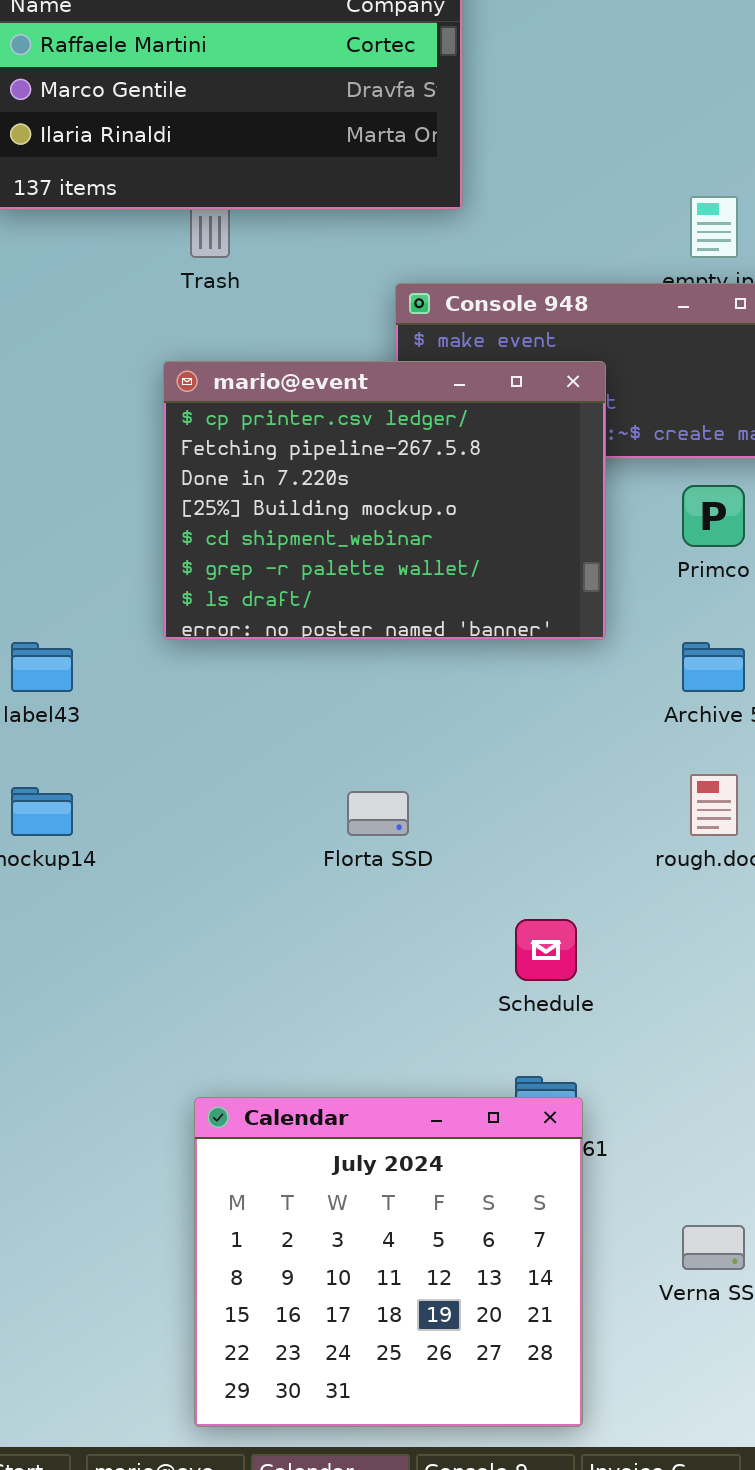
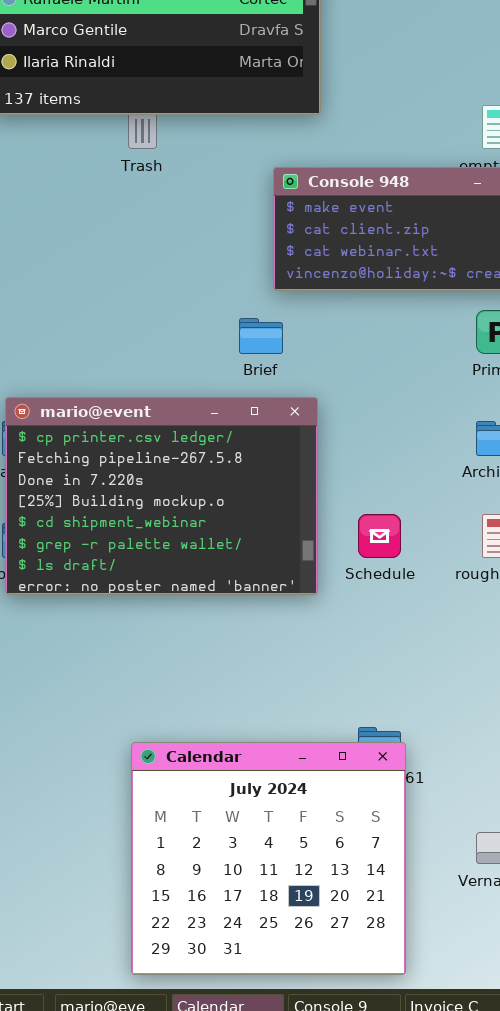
mario@event: [163,361,606,640] -> [5,397,318,595], moved
Schedule: [515,919,577,981] -> [358,514,401,558], moved

